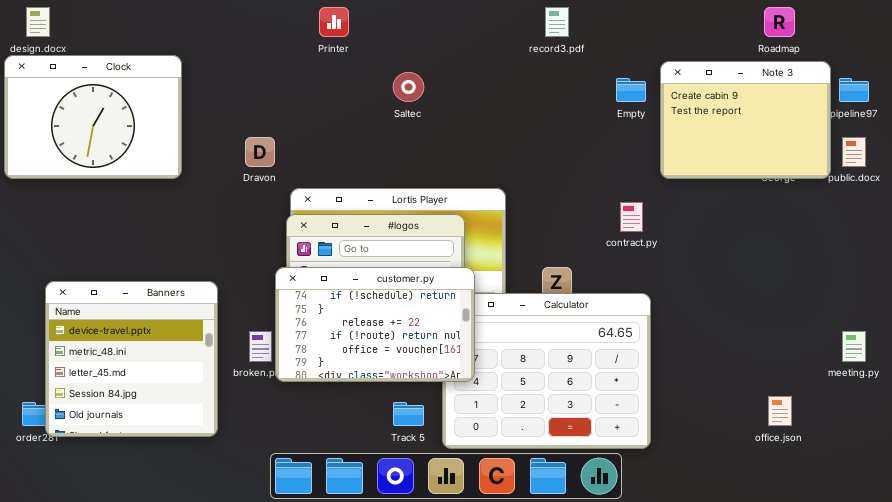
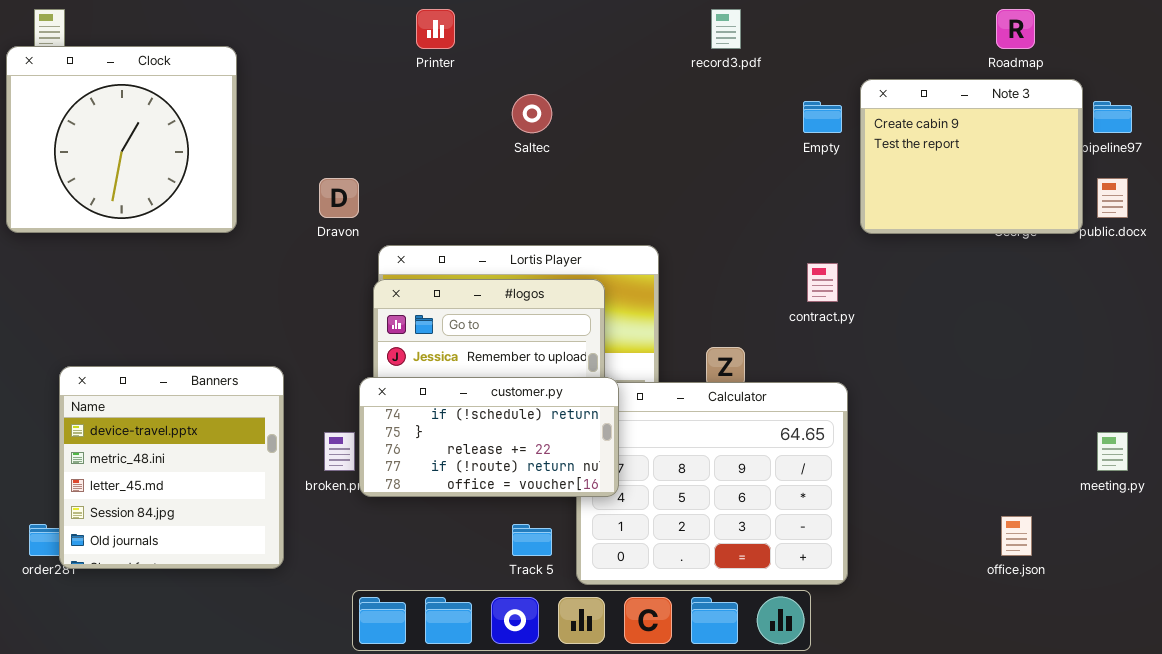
Clock: [4,55,182,179] -> [6,46,237,233], resized
customer.py: [275,267,475,382] -> [359,377,619,497], resized

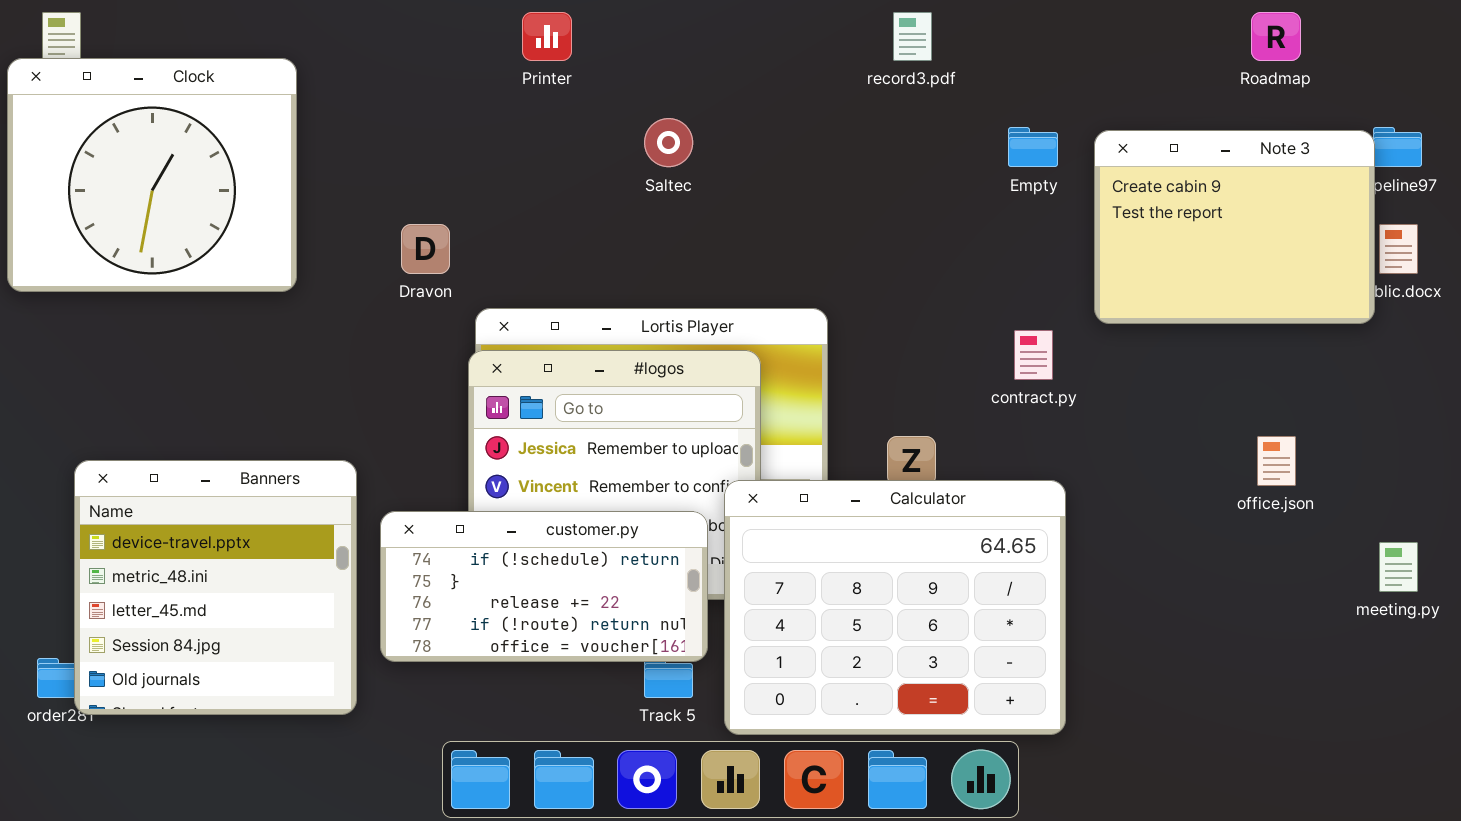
Note 3: [860,79,1083,234] -> [1094,130,1375,324], moved
customer.py: [359,377,619,497] -> [380,511,708,662], moved
office.json: [1001,516,1032,556] -> [1257,436,1296,486], moved

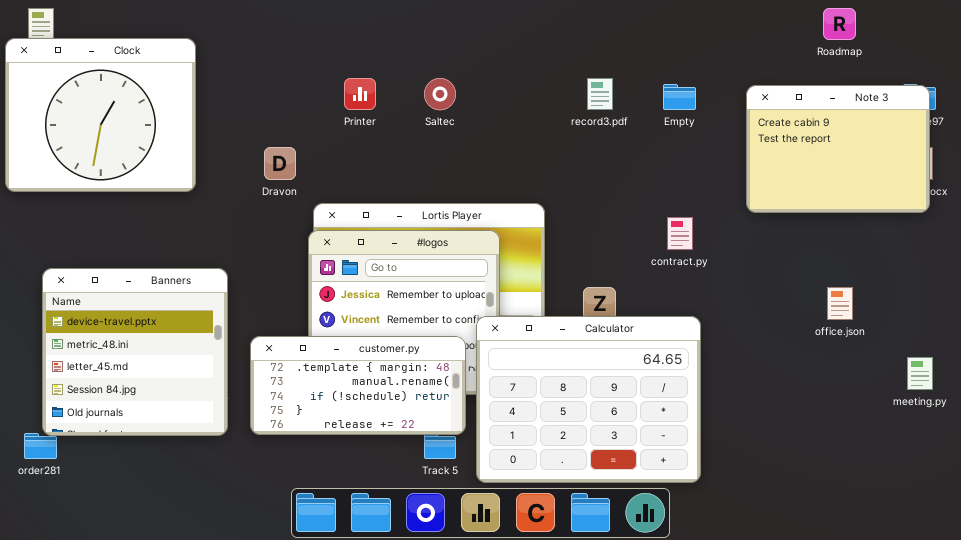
Printer: [522,12,572,61] -> [344,78,376,110], moved
record3.pdf: [893,12,932,61] -> [587,78,613,110], moved
Note 3: [1094,130,1375,324] -> [746,85,930,213], moved
Banners: [74,460,357,715] -> [42,268,228,436], moved
customer.py: [380,511,708,662] -> [250,336,466,435], scrolled up 2 rows

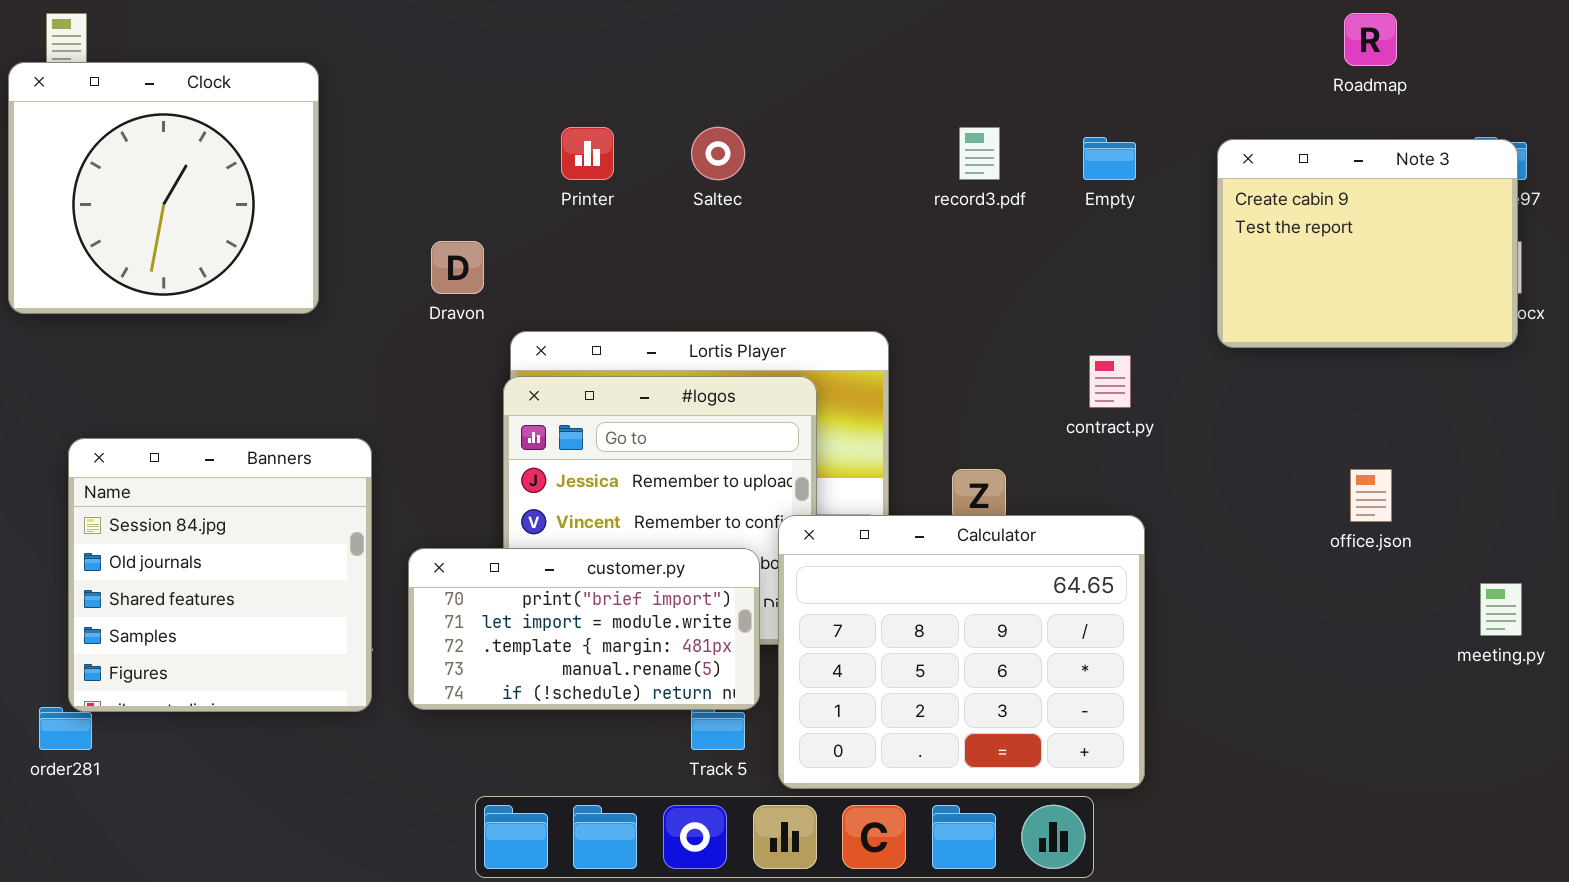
Banners: [42,268,228,436] -> [68,438,372,712], scrolled down 3 rows
customer.py: [250,336,466,435] -> [408,548,760,710], scrolled up 2 rows

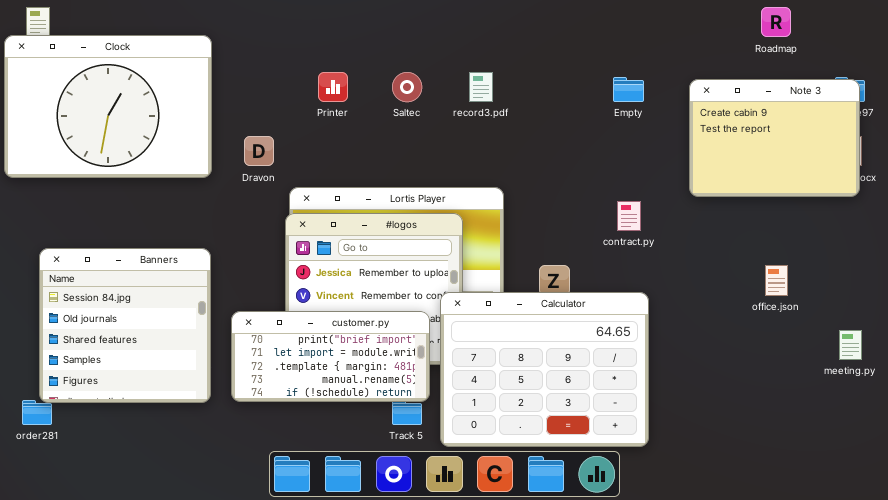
Clock: [8,62,319,314] -> [4,35,212,178], resized
record3.pdf: [959,127,1000,180] -> [469,72,493,102], moved

